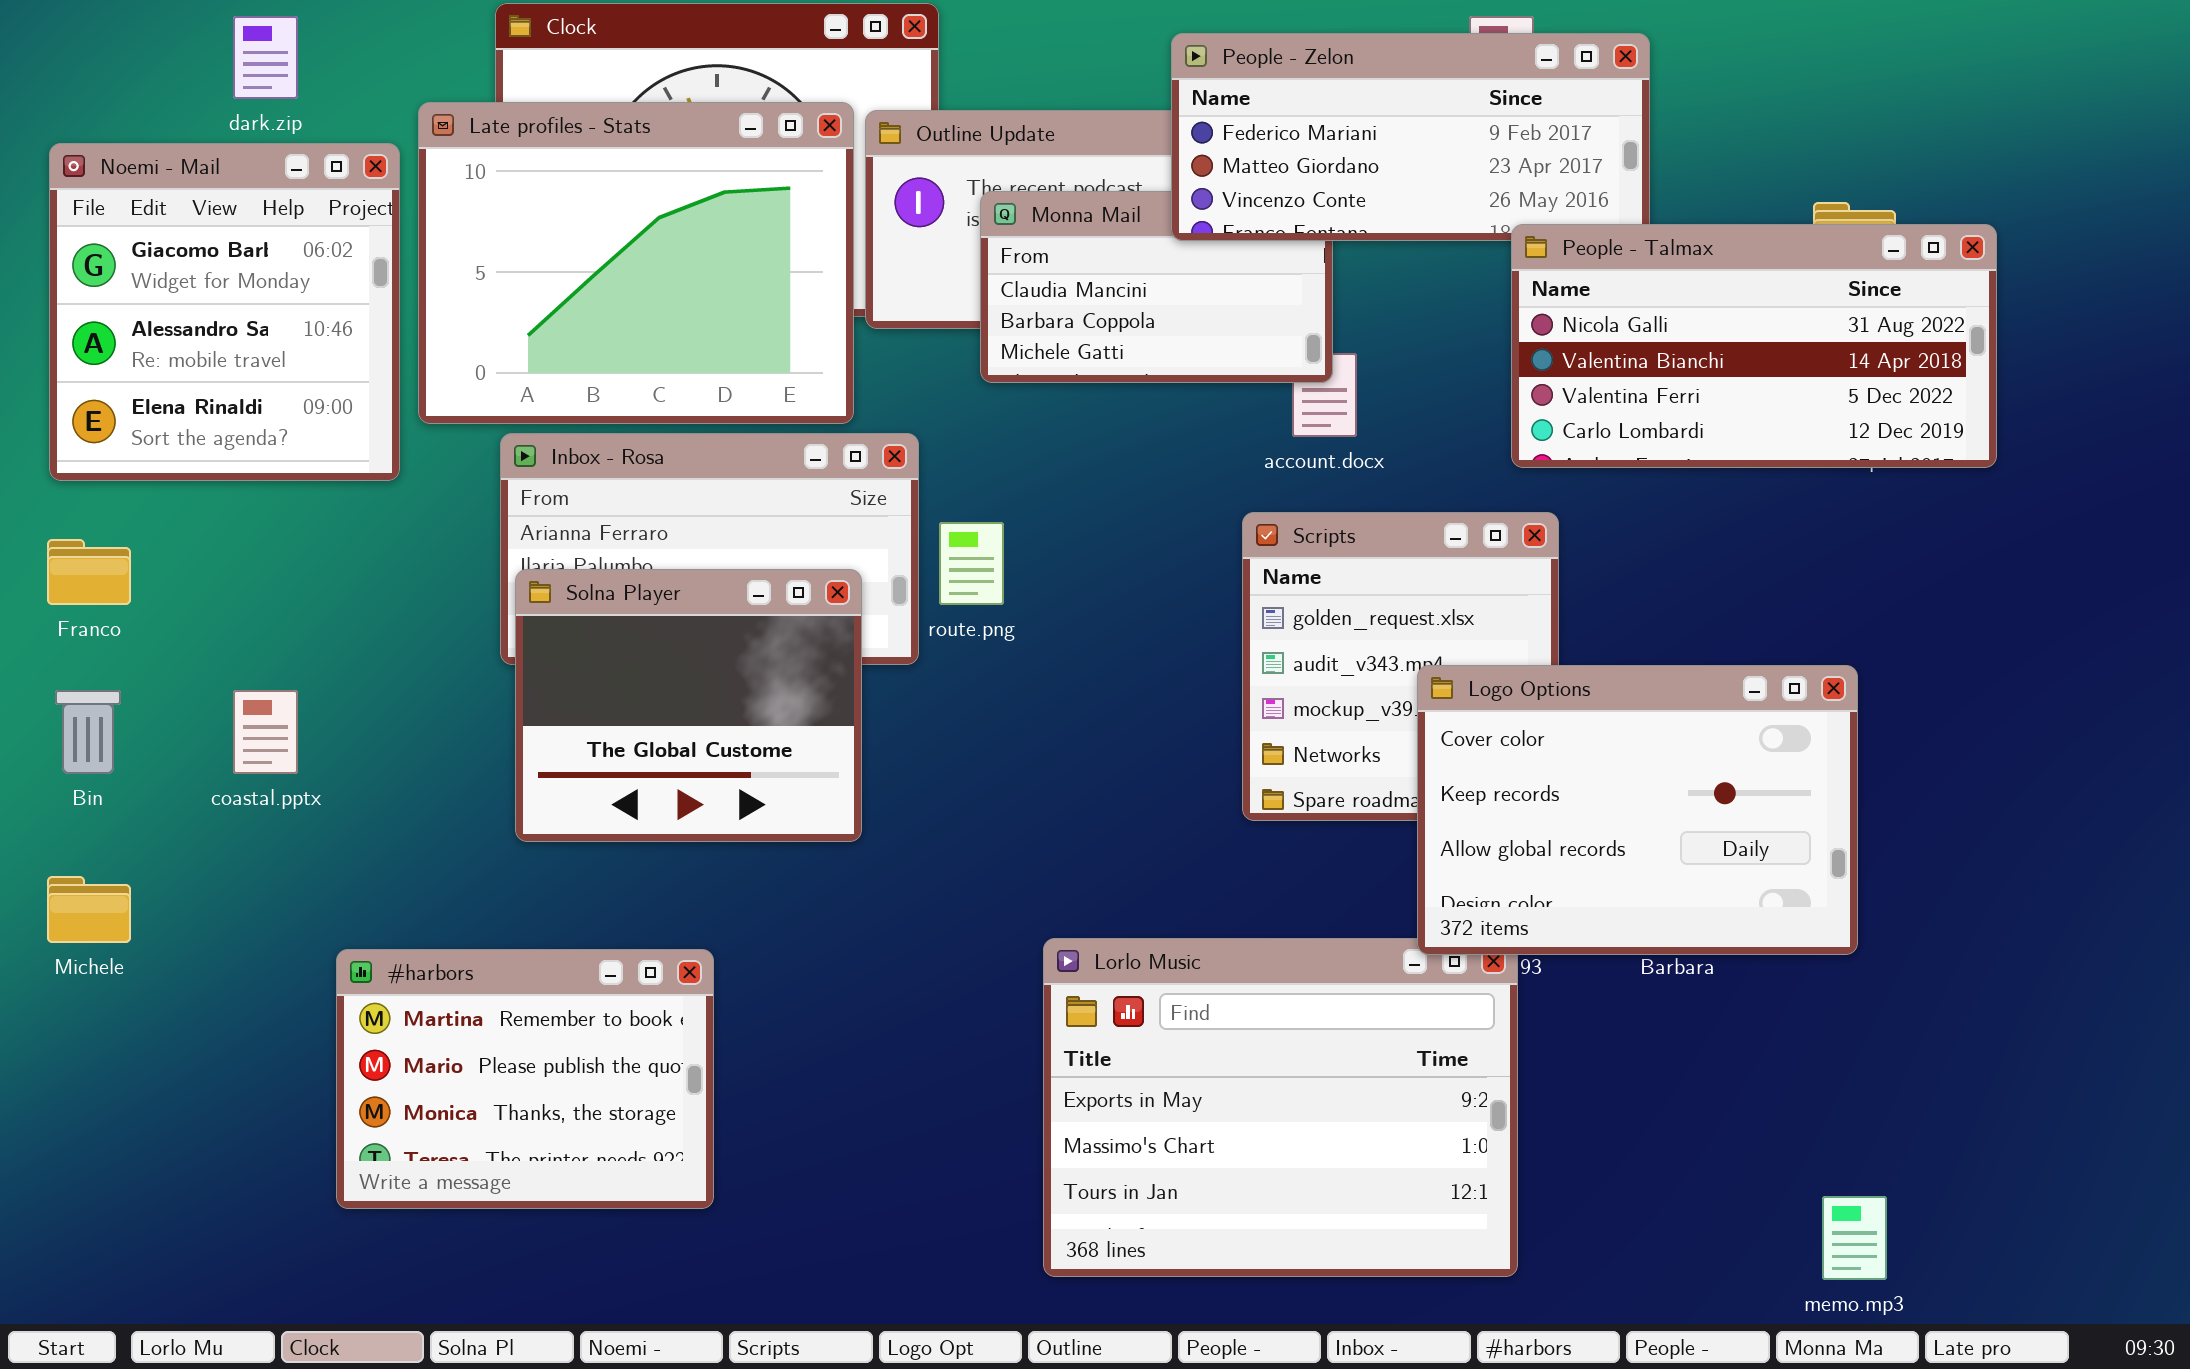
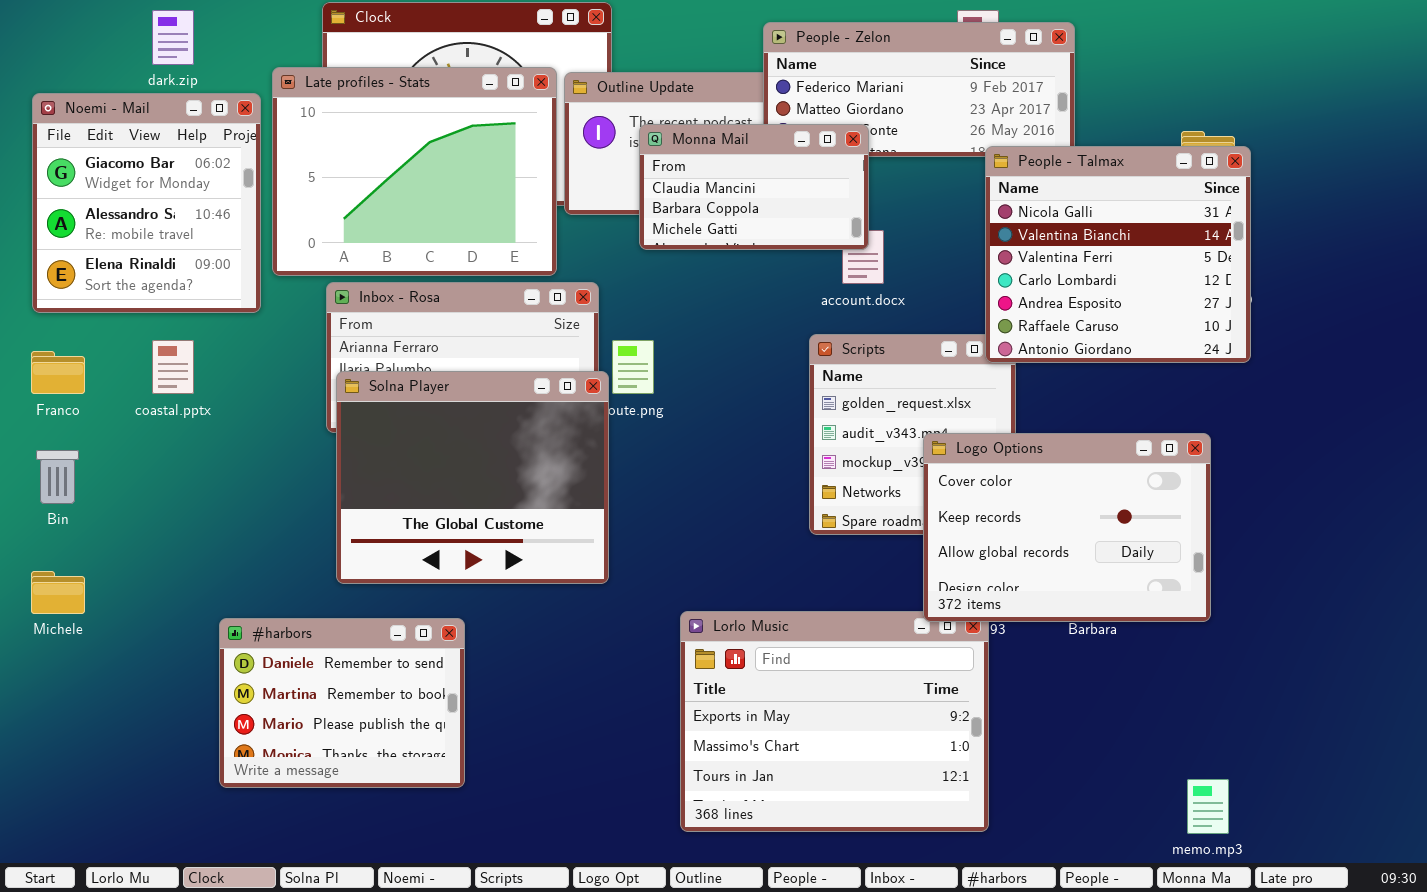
Monna Mail: [980,191,1333,383] -> [639,124,869,250], raised
People - Talmax: [1511,224,1997,468] -> [985,146,1251,363], resized
Solna Player: [515,569,862,842] -> [336,371,609,584], resized
coastal.pptx: [233,690,298,774] -> [152,340,194,394], moved
#harbors: [336,949,714,1209] -> [219,618,465,788], scrolled up 1 row

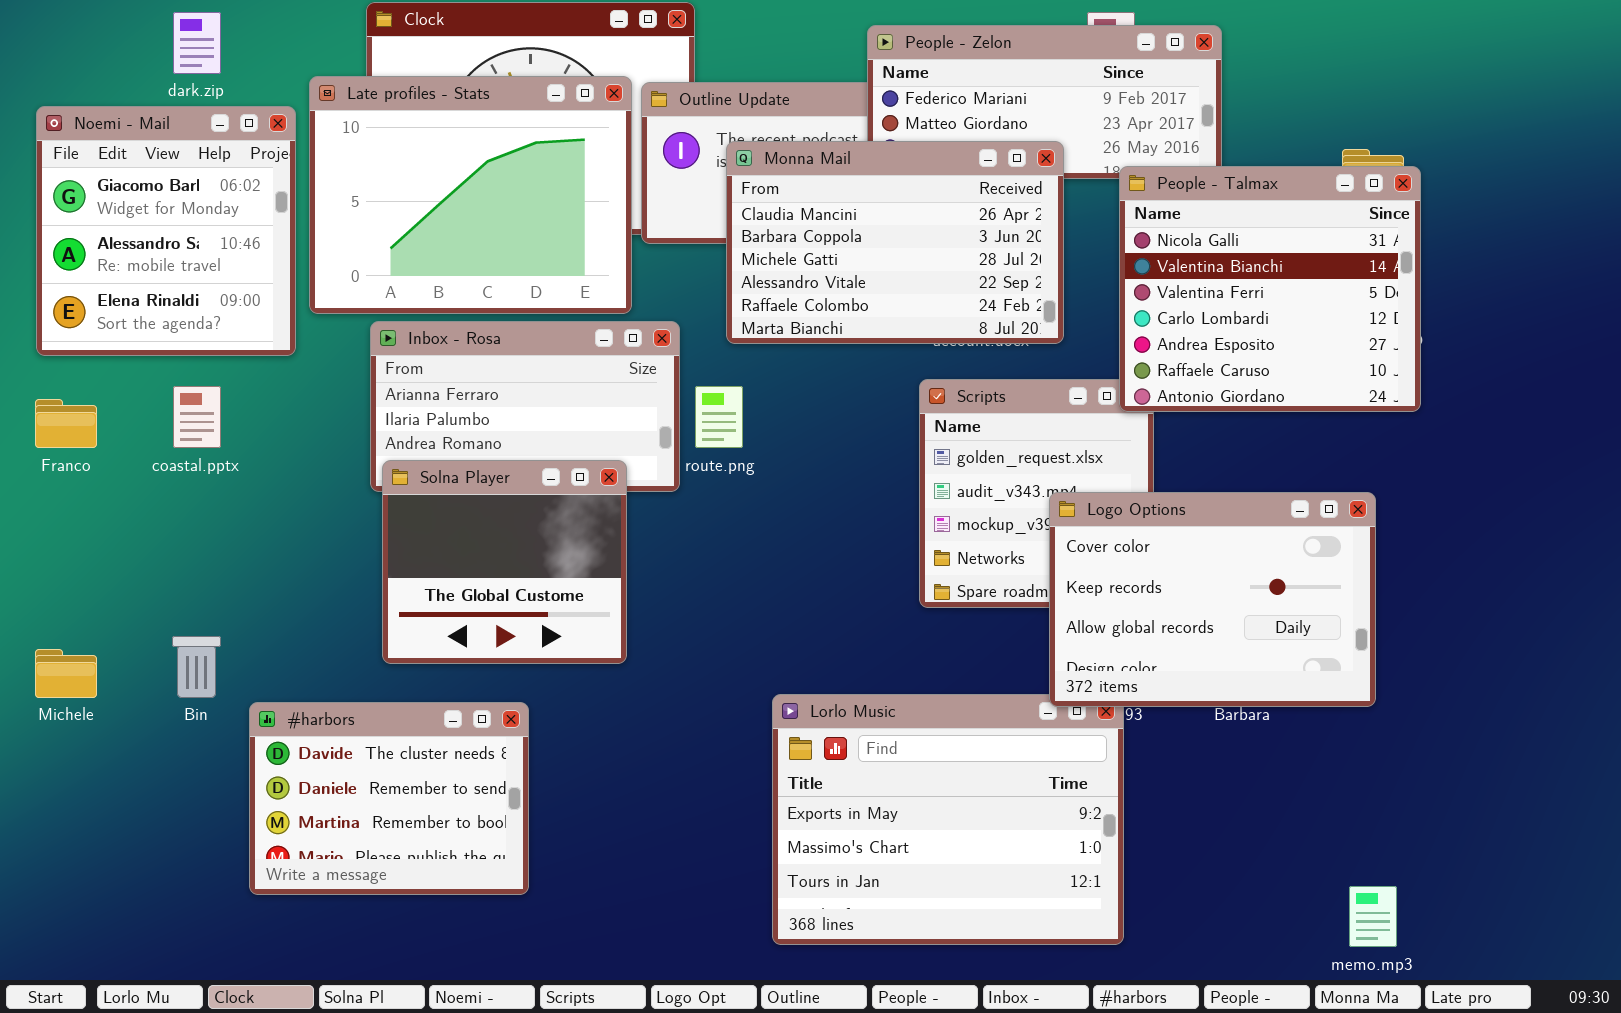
Monna Mail: [639,124,869,250] -> [726,141,1064,344], resized
Solna Player: [336,371,609,584] -> [382,460,627,664], resized
Bin: [36,450,79,504] -> [172,636,221,698], moved
#harbors: [219,618,465,788] -> [249,702,529,895], scrolled up 1 row

